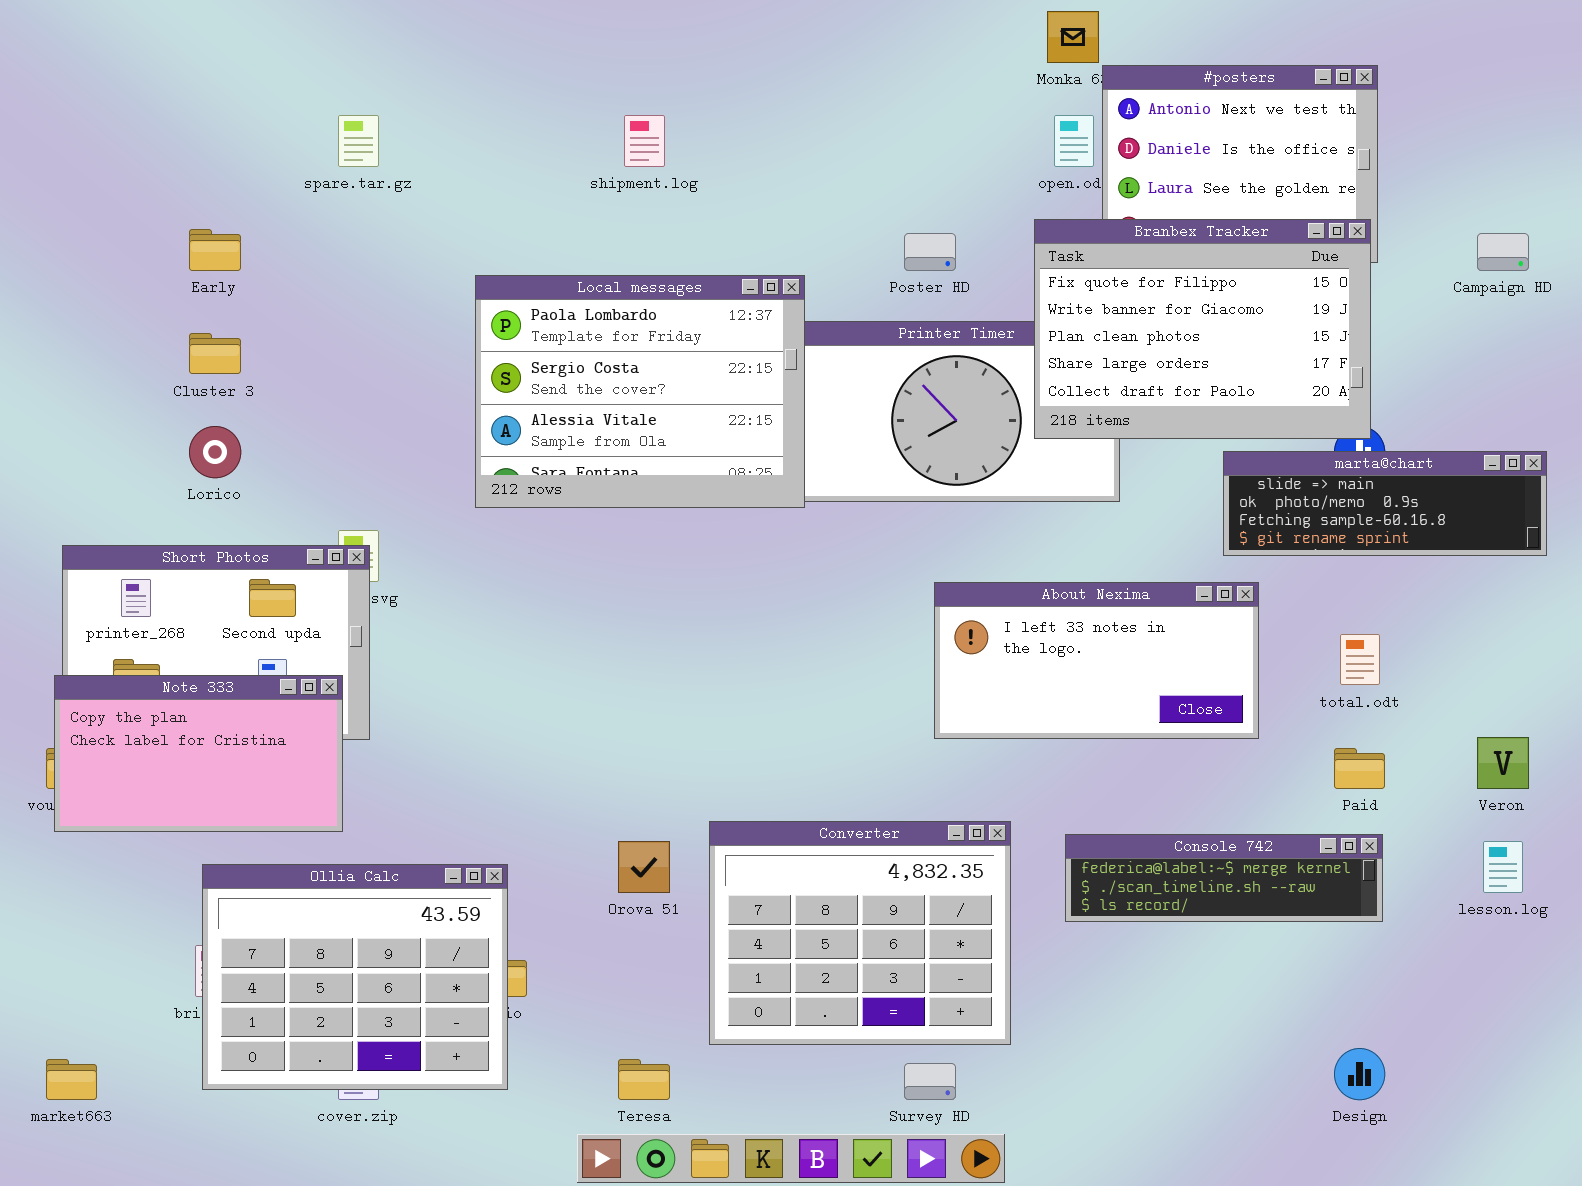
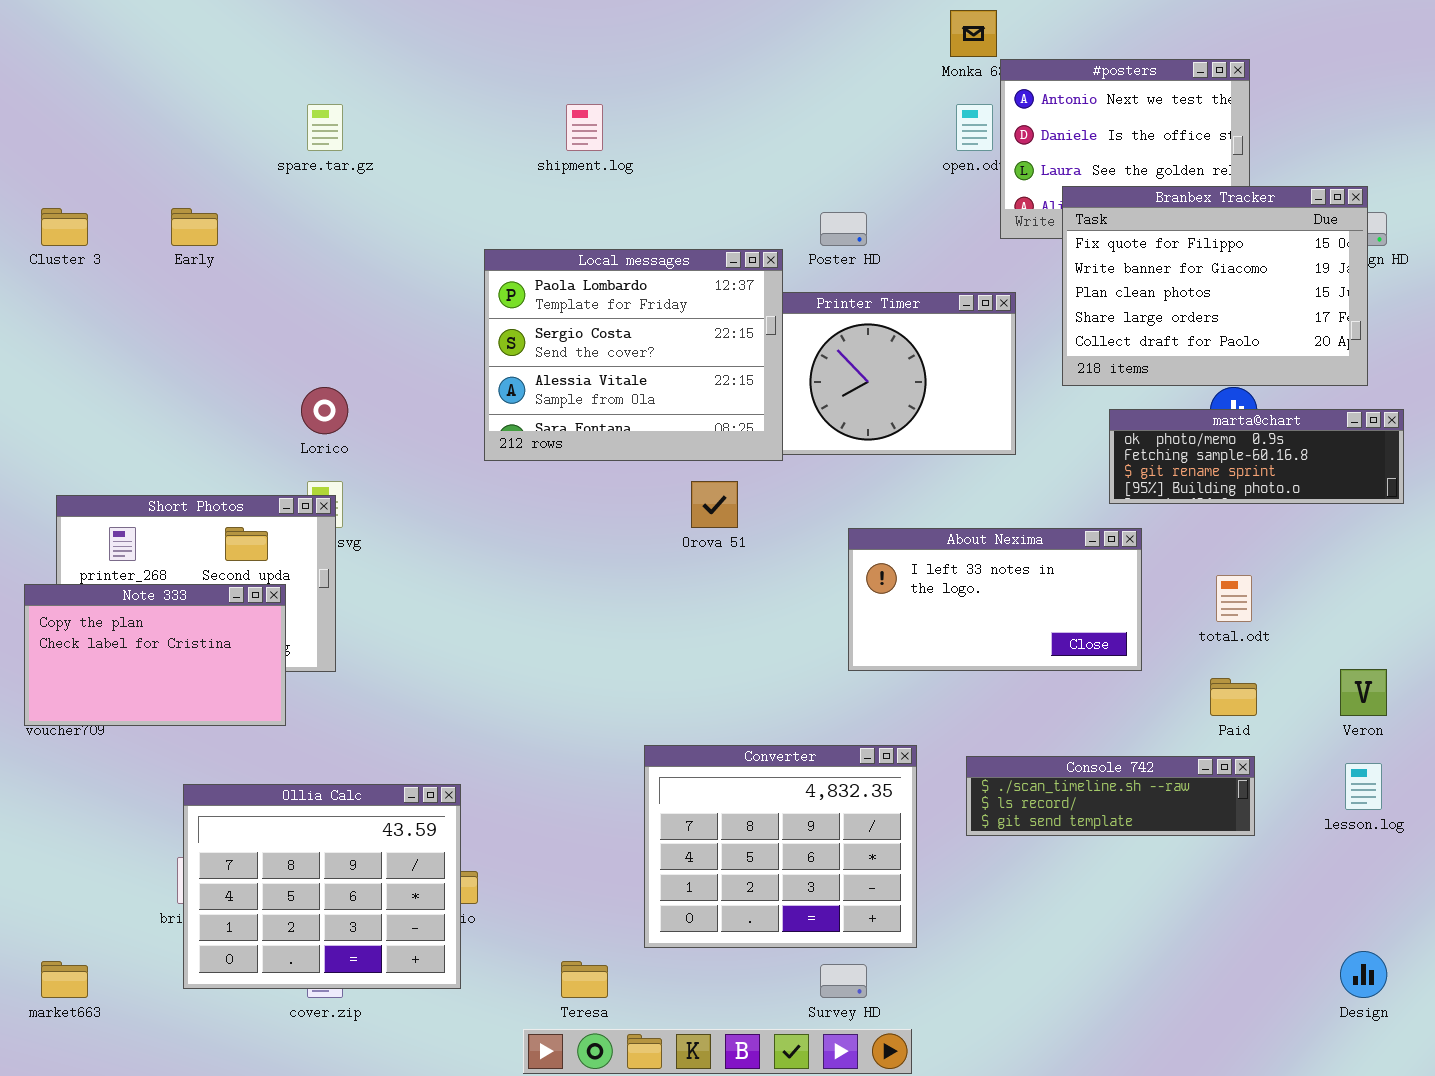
Branbex Tracker: [1034,219,1371,439] -> [1062,186,1368,386], moved
Local messages: [475,275,805,508] -> [484,249,783,461], moved
Cluster 3: [189,333,241,374] -> [41,208,88,246], moved
Lorico: [189,426,241,478] -> [301,387,348,434], moved
marta@chart: [1223,451,1547,556] -> [1109,409,1404,504], scrolled down 1 row
Note 333: [54,675,343,832] -> [24,584,286,726], moved
Console 742: [1065,834,1383,922] -> [966,756,1255,836], scrolled down 1 row
Orova 51: [618,841,670,893] -> [691,481,738,528], moved
Design: [1334,1048,1385,1100] -> [1340,951,1387,998], moved

